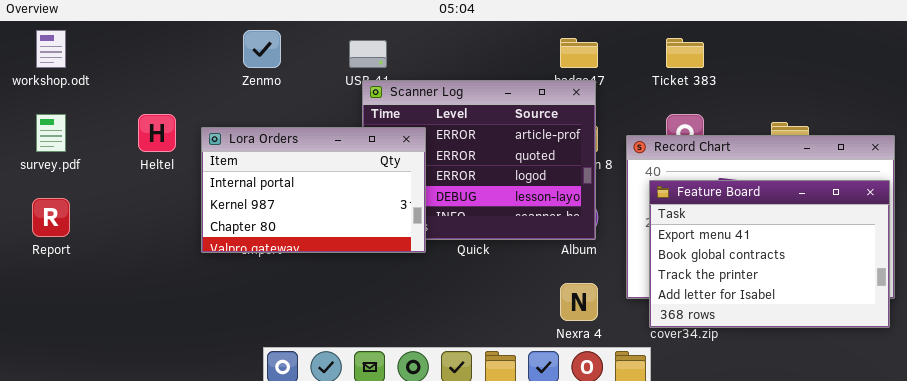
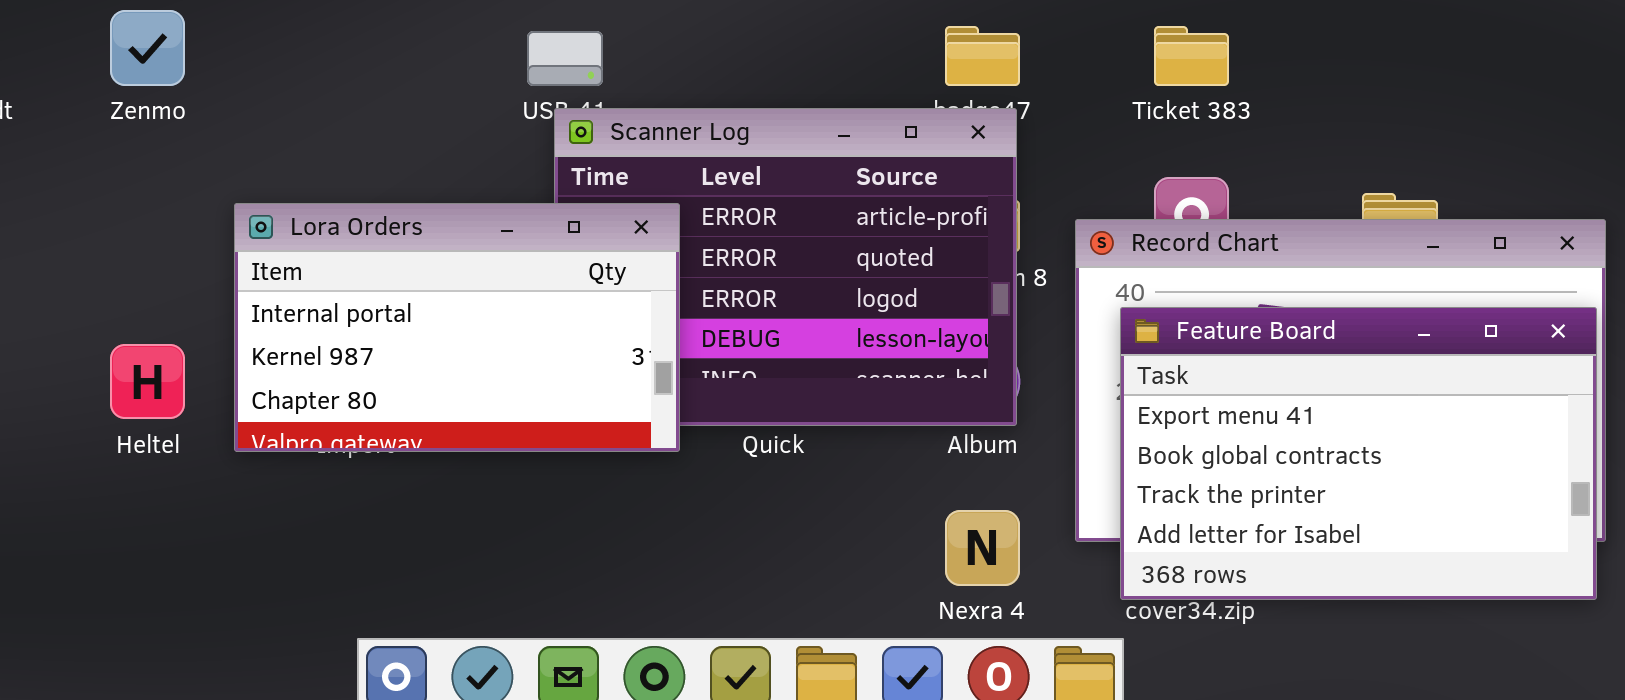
Zenmo: [243,30,281,68] -> [110,10,185,86], moved
Heltel: [138,114,176,152] -> [110,344,185,419], moved

